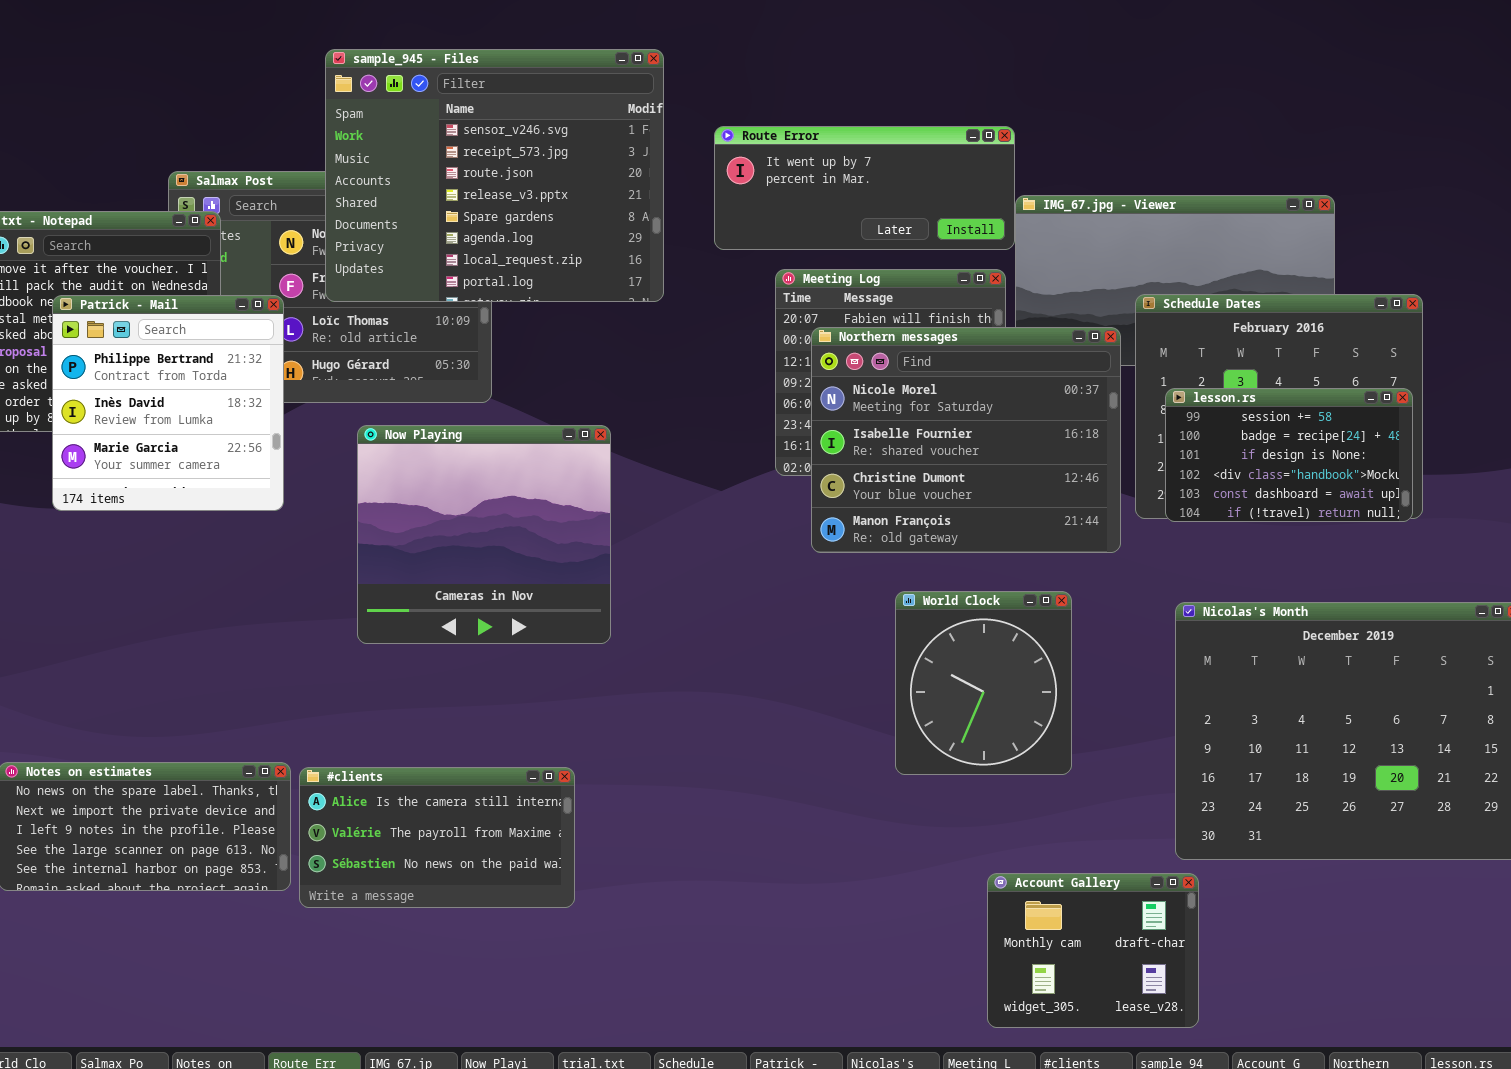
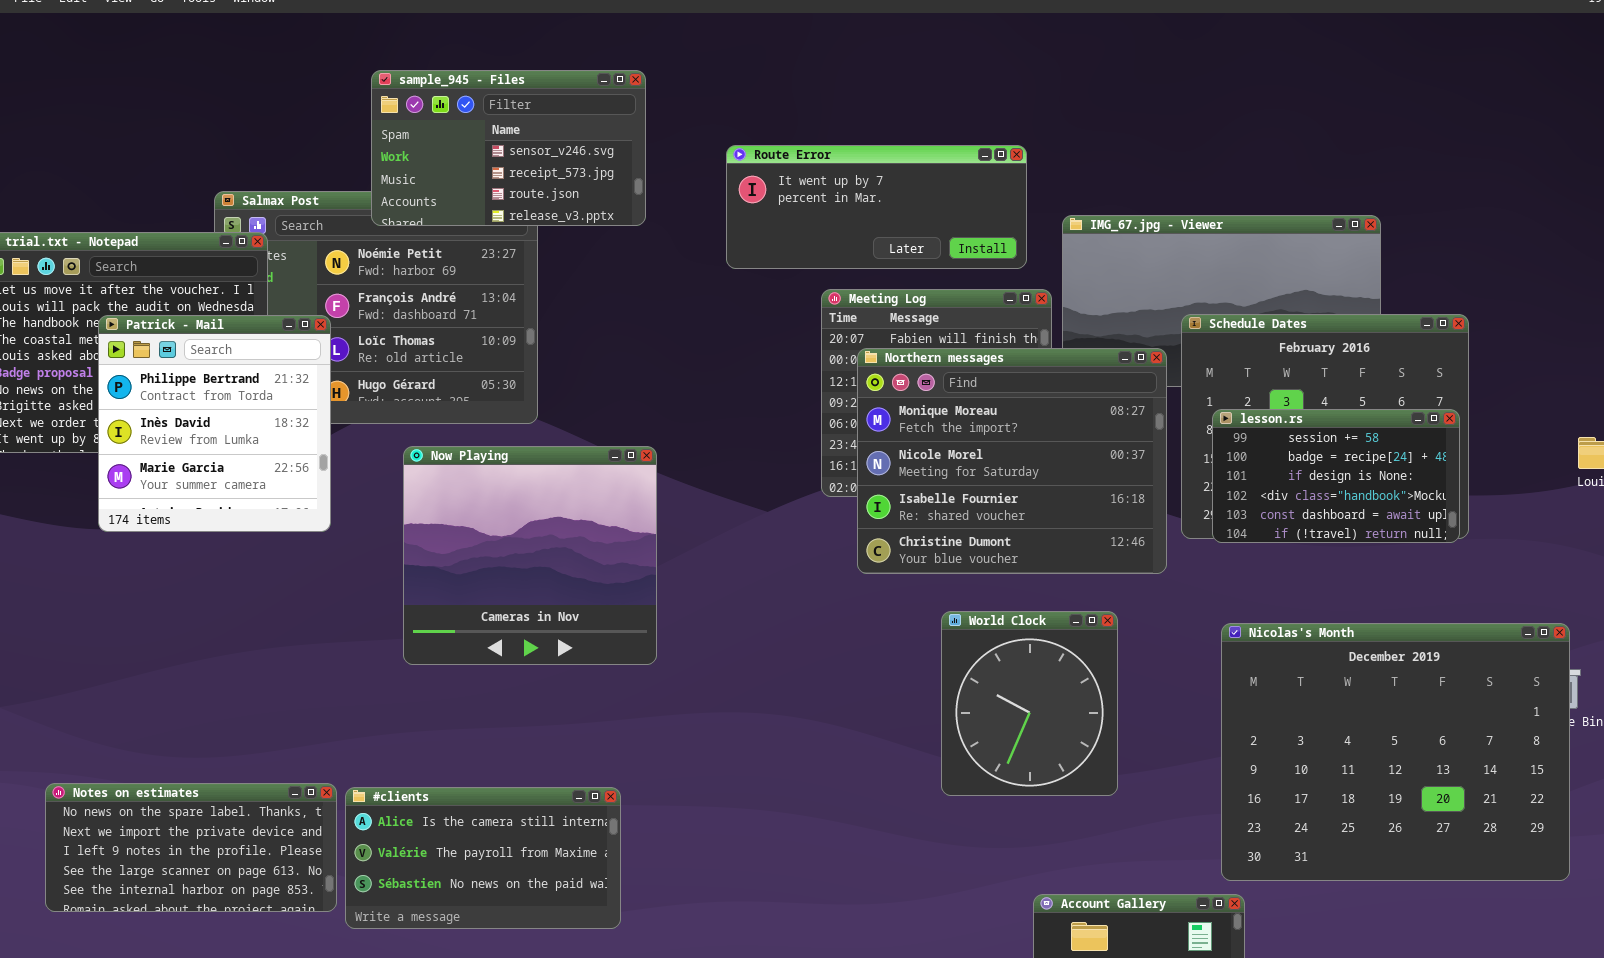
sample_945 - Files: [325,49,664,302] -> [371,70,646,226], resized
Route Error: [714,126,1015,250] -> [726,145,1027,269], moved
Northern messages: [811,327,1121,553] -> [857,348,1167,574], scrolled up 1 row

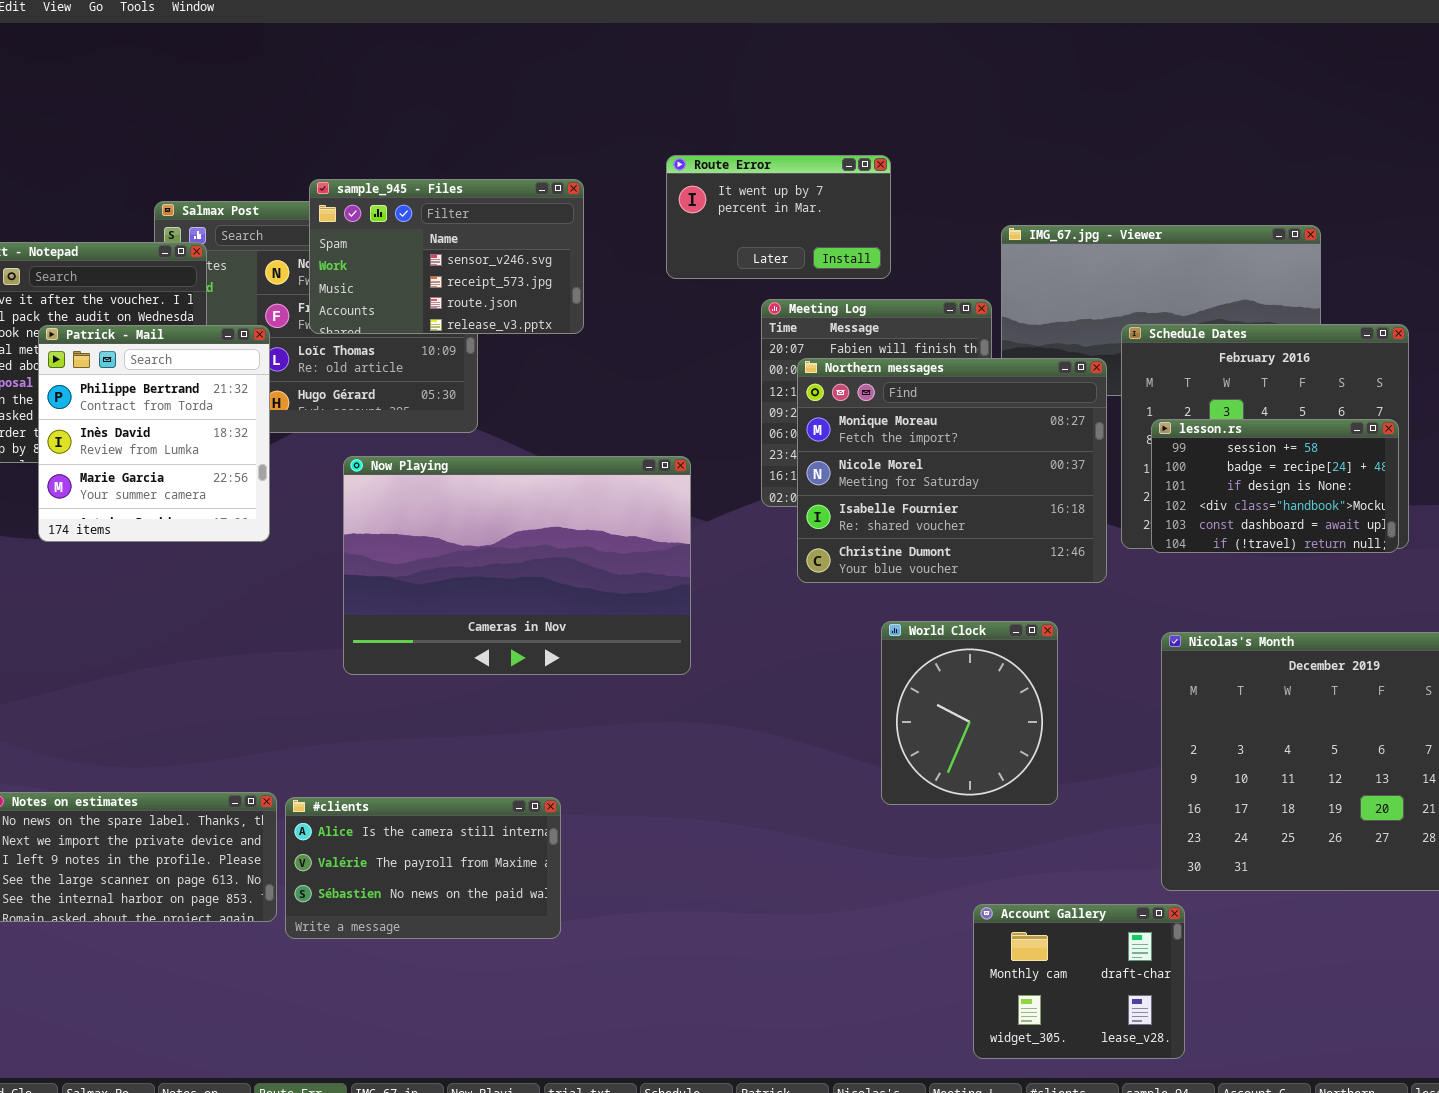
sample_945 - Files: [371,70,646,226] -> [309,179,584,334], moved
Route Error: [726,145,1027,269] -> [666,155,891,279], resized
Now Playing: [403,446,657,665] -> [343,456,691,675], resized

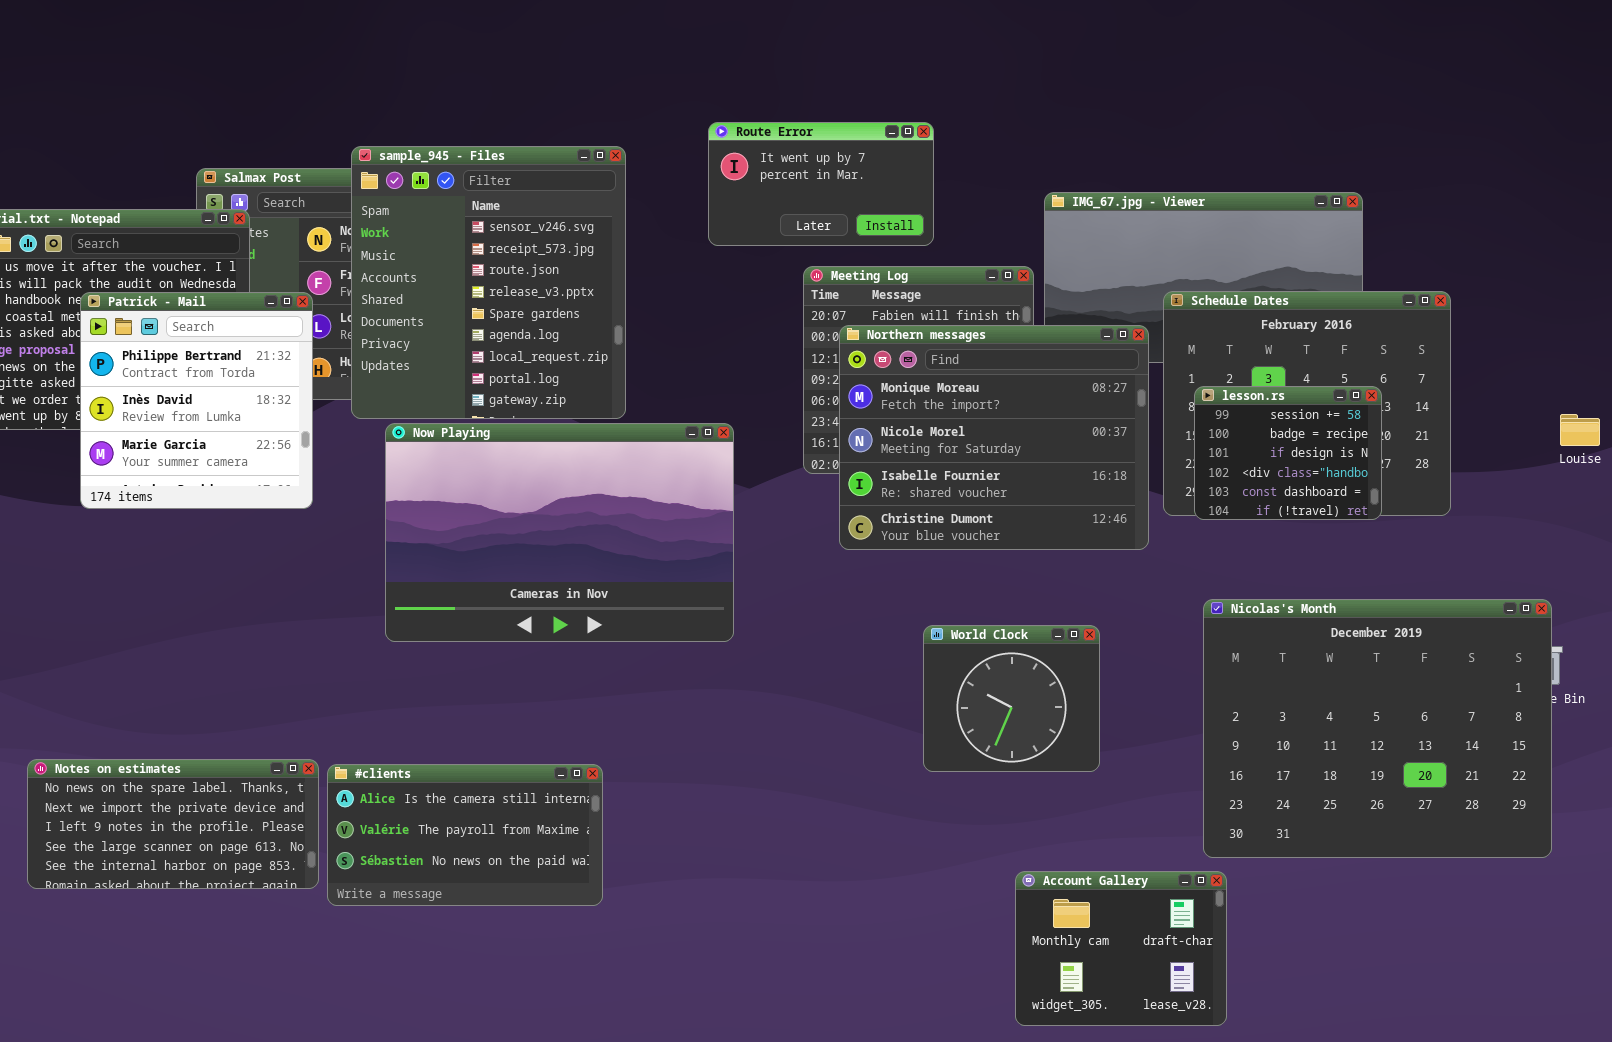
sample_945 - Files: [309,179,584,334] -> [351,146,626,419], resized
lesson.rs: [1151,419,1399,553] -> [1194,386,1382,520], resized
World Clock: [881,621,1058,805] -> [923,625,1100,772], resized

